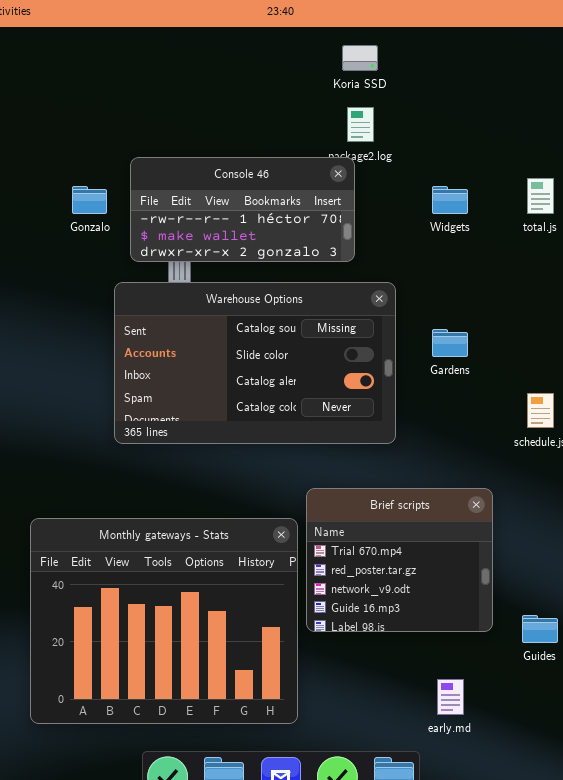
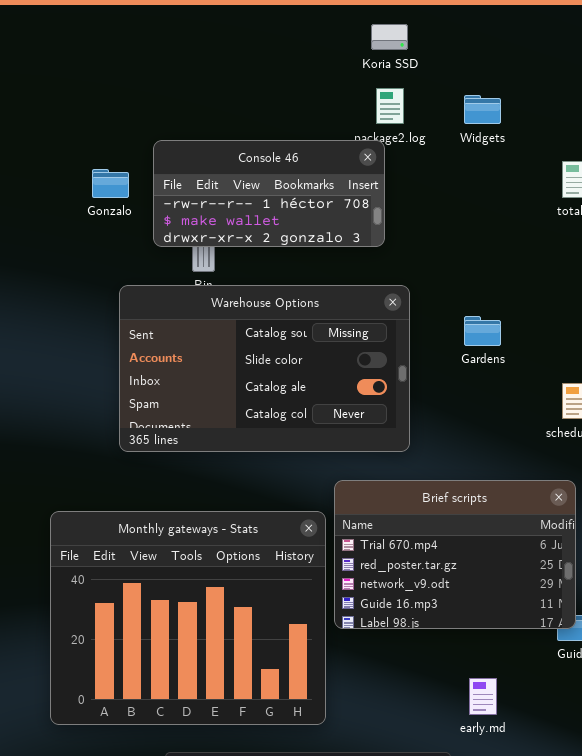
Widgets: [432,186,468,214] -> [464,95,501,124], moved
Warehouse Options: [114,282,396,444] -> [119,285,410,452], moved
Brief scripts: [306,488,493,632] -> [334,480,576,629], resized

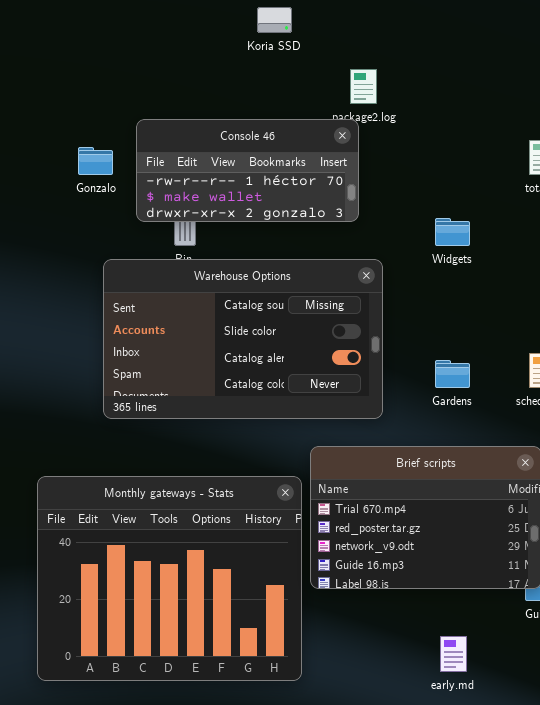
Koria SSD: [371,24,408,50] -> [257,7,292,33], moved
Widgets: [464,95,501,124] -> [435,218,470,246], moved
Gardens: [464,316,501,346] -> [435,360,470,388], moved

